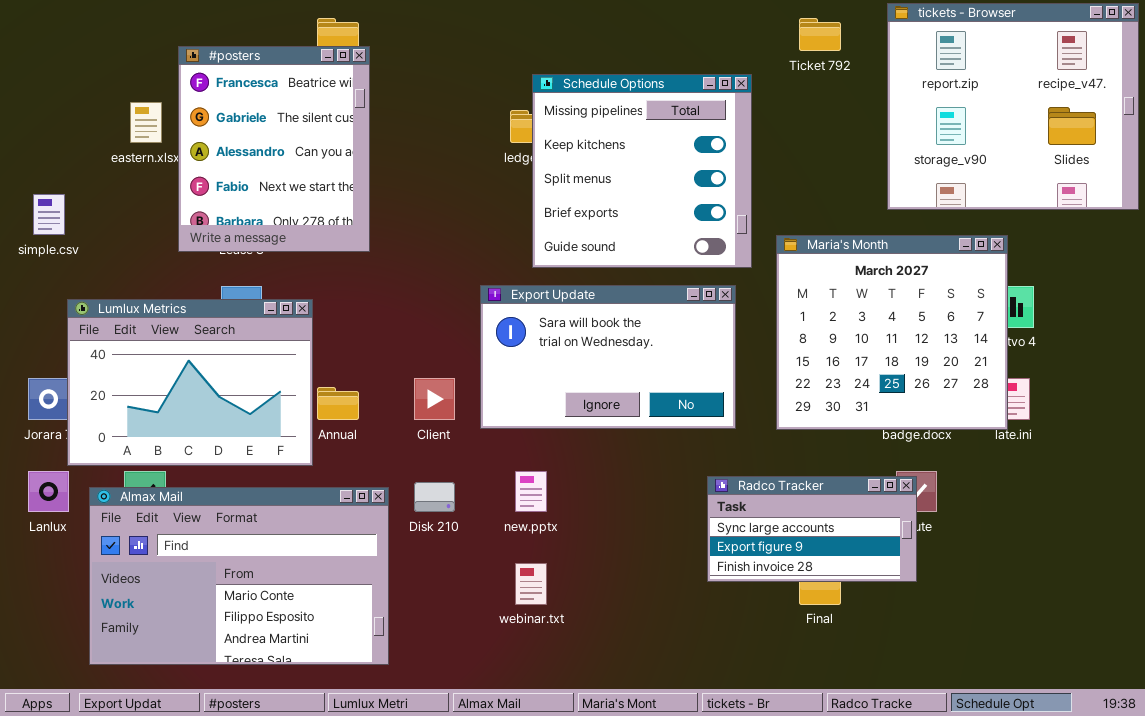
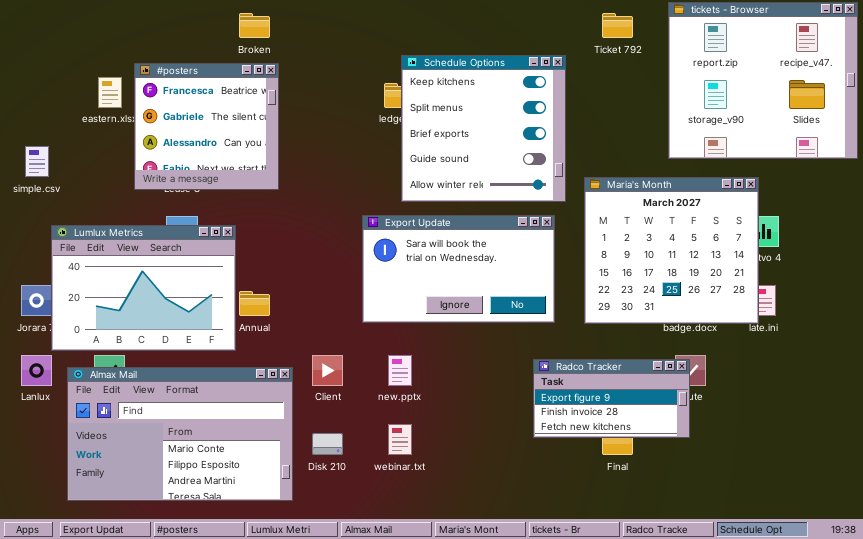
#posters: [178,46,370,252] -> [134,63,279,190], resized
Schedule Options: [532,74,752,268] -> [401,55,566,202], scrolled down 1 row
Client: [414,378,455,420] -> [312,355,343,386], moved
Radco Tracker: [707,476,917,582] -> [533,359,690,438], scrolled down 1 row
Disk 210: [414,482,455,512] -> [312,433,343,455], moved

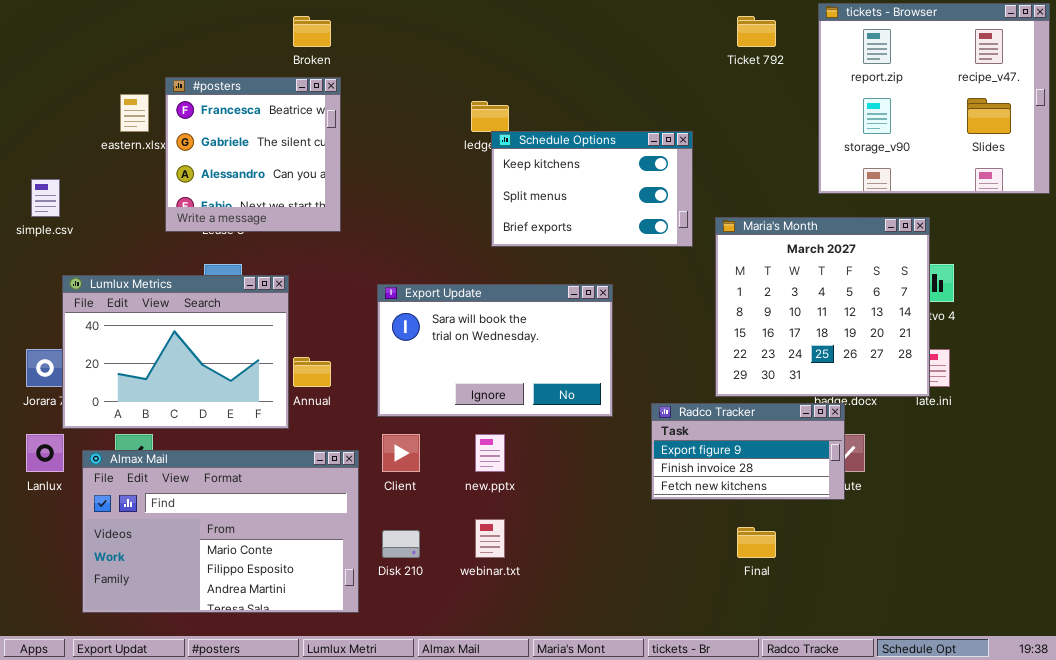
Schedule Options: [401,55,566,202] -> [491,131,693,247], resized
Export Update: [362,215,555,323] -> [377,284,613,417], moved
Radco Tracker: [533,359,690,438] -> [651,403,845,500], moved

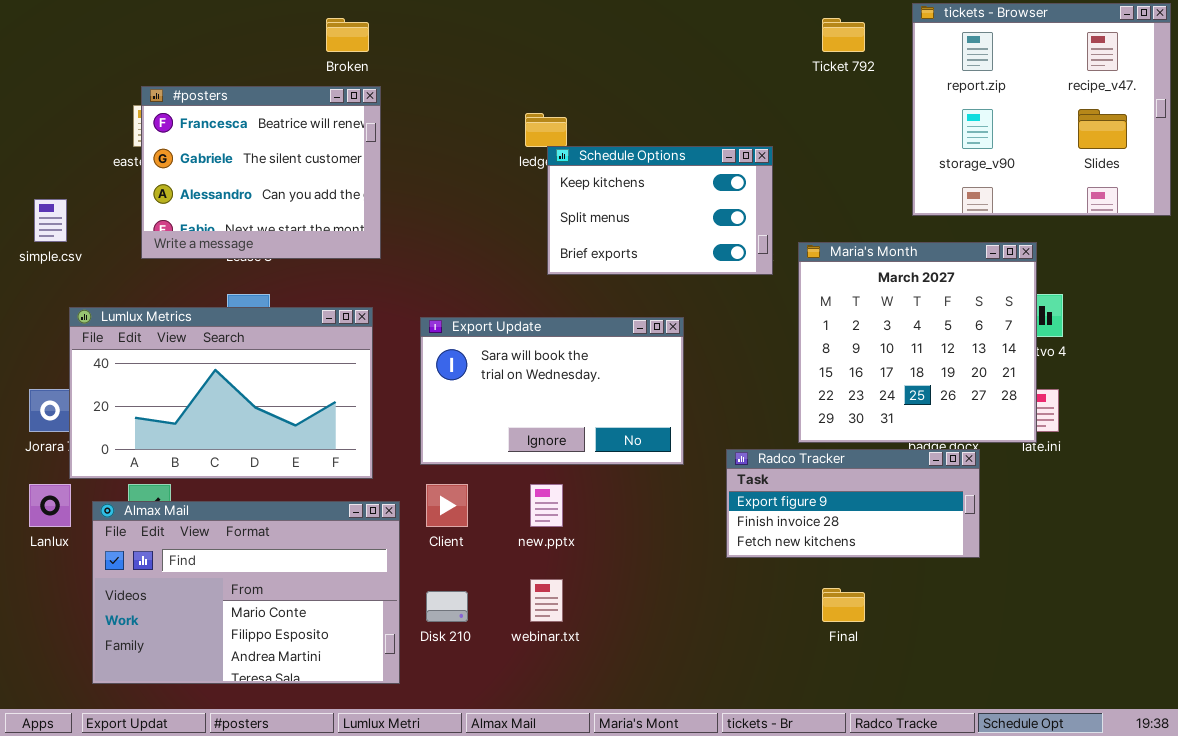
#posters: [165,77,341,232] -> [141,86,381,259], resized
Lumlux Metrics: [62,275,289,429] -> [69,307,373,479], resized
Radco Tracker: [651,403,845,500] -> [726,449,980,558], resized

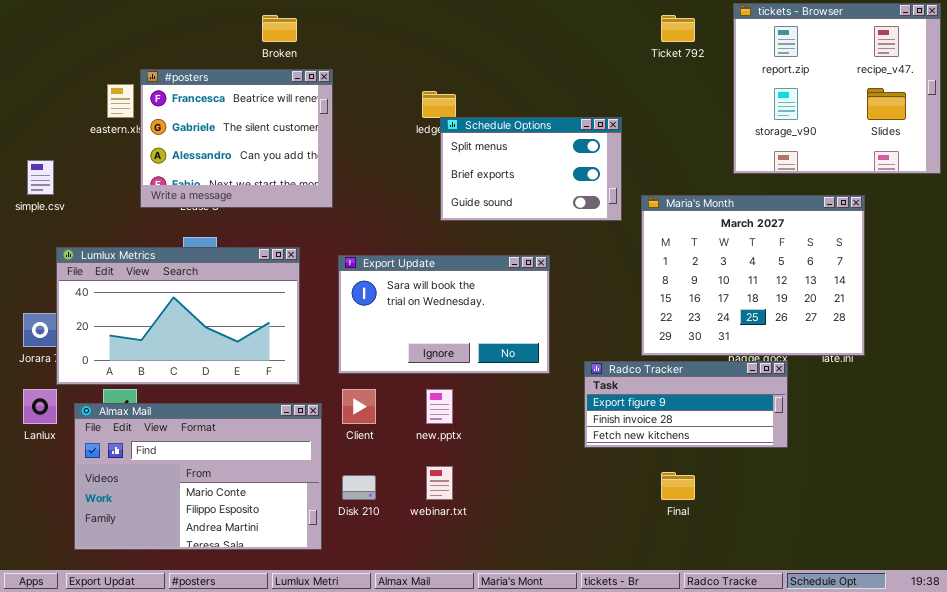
#posters: [141,86,381,259] -> [140,69,333,208], moved
Schedule Options: [547,146,773,275] -> [440,117,622,221], scrolled down 1 row
Maria's Month: [798,242,1037,443] -> [641,195,865,356], resized

